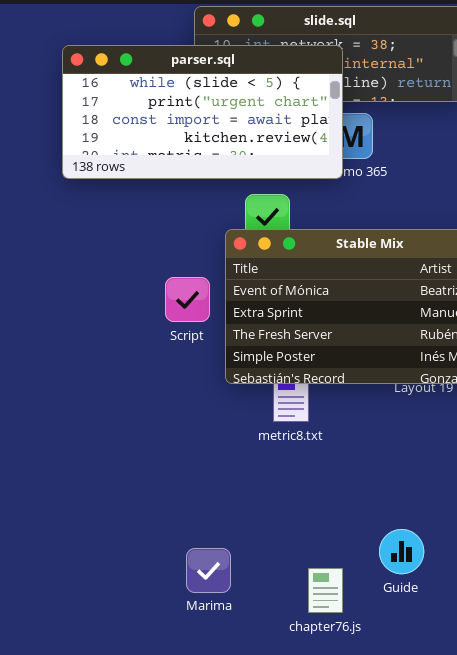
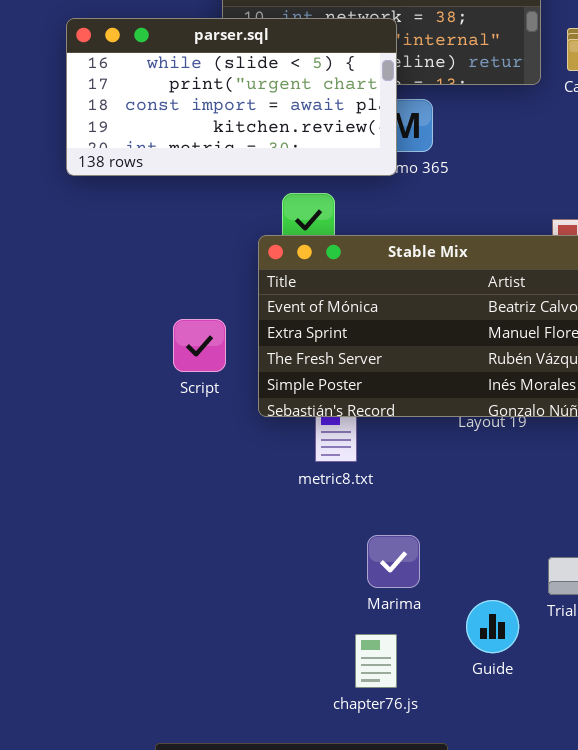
Script: [165,277,210,322] -> [173,319,226,372], moved
Guide: [379,529,424,574] -> [466,600,519,653], moved
Marima: [186,548,231,593] -> [367,535,420,588], moved

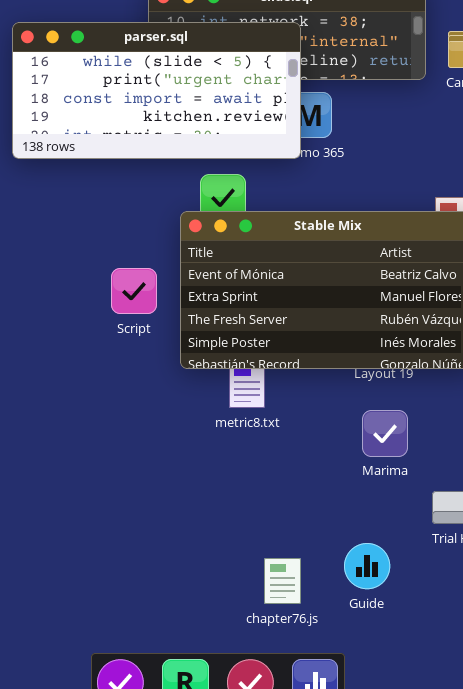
Script: [173,319,226,372] -> [111,268,157,314], moved
Marima: [367,535,420,588] -> [362,410,408,457], moved
Guide: [466,600,519,653] -> [344,543,390,589], moved

